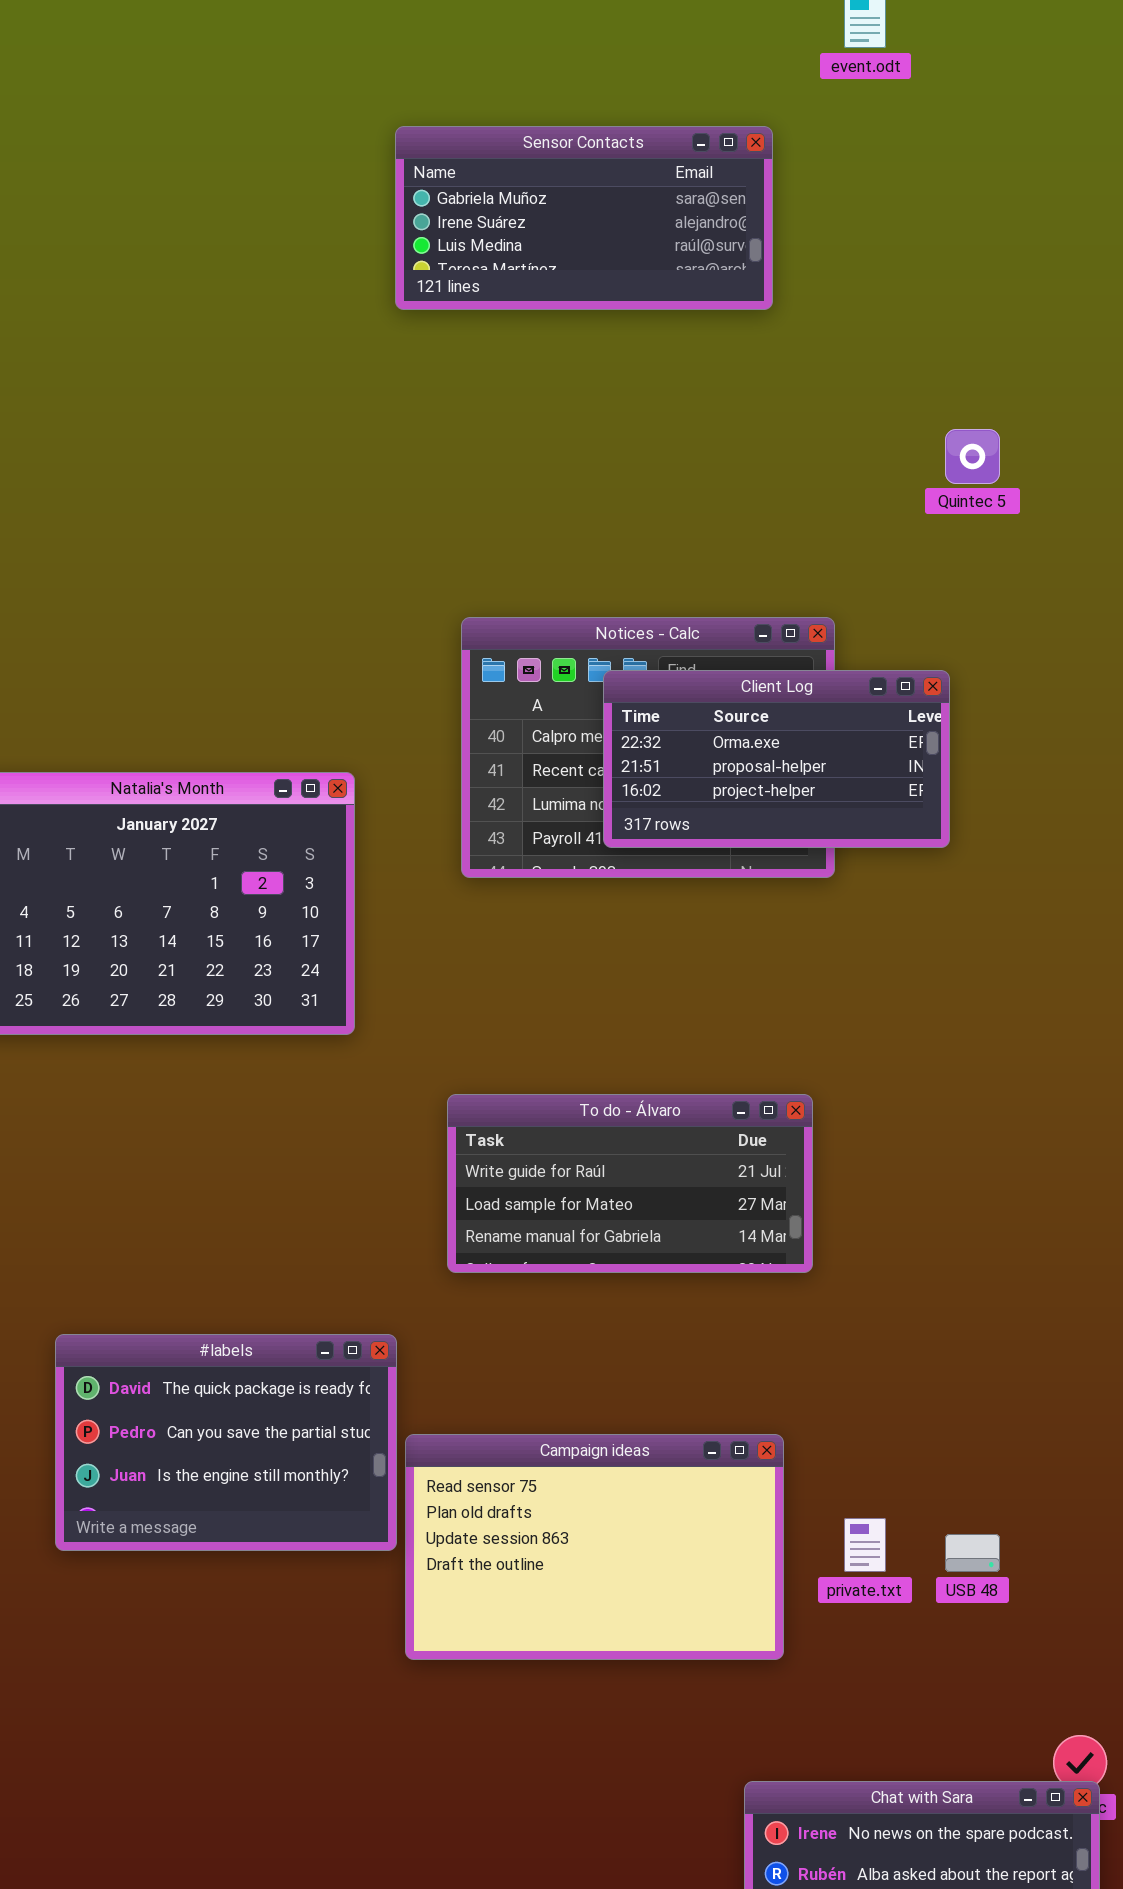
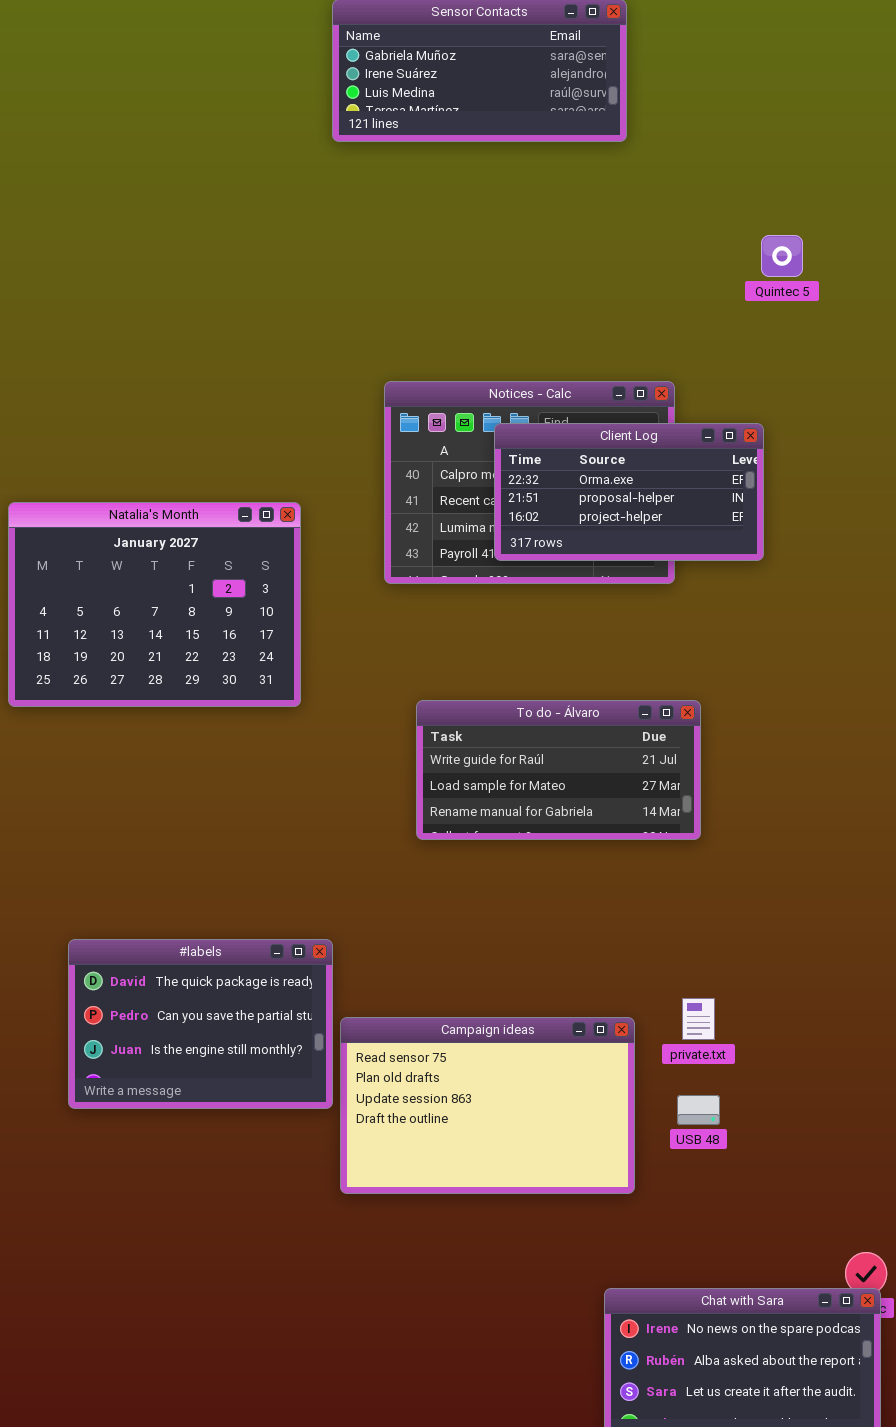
To do - Álvaro: [447,1094,813,1273] -> [416,700,701,840], moved
private.txt: [844,1518,886,1572] -> [682,998,715,1040], moved
USB 48: [945,1534,1000,1572] -> [677,1095,720,1125], moved

